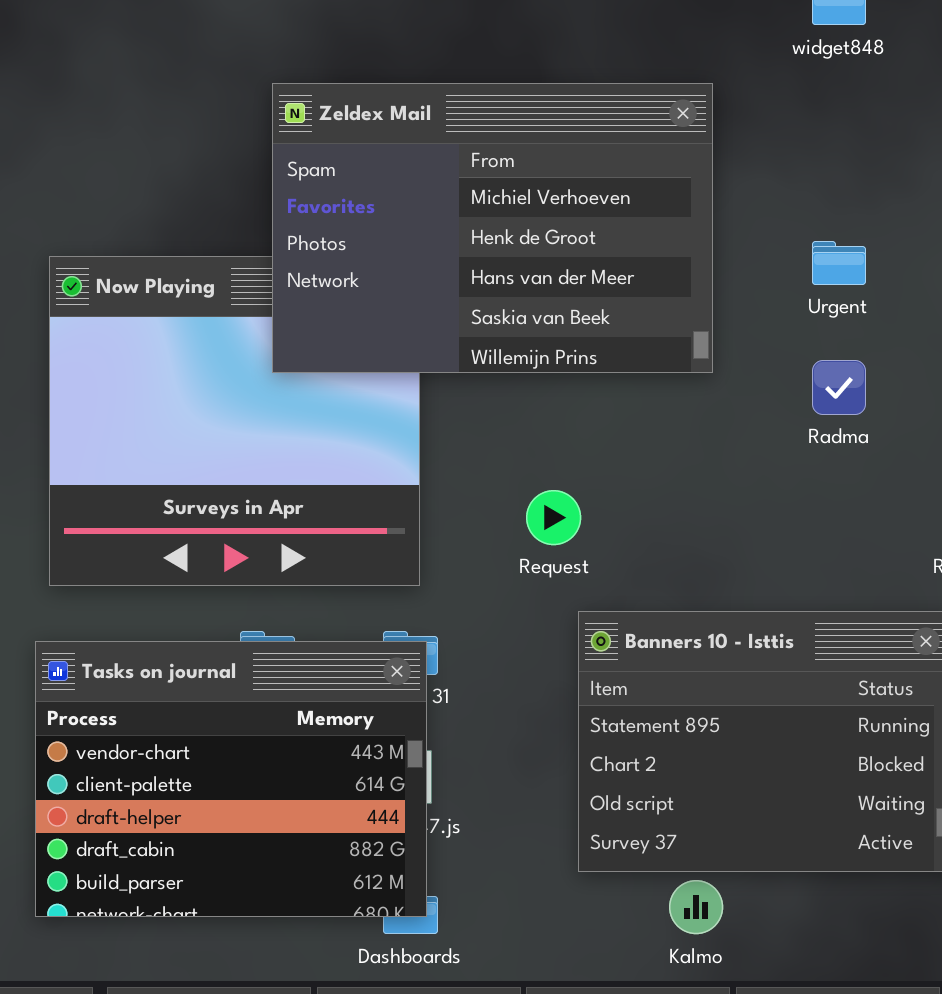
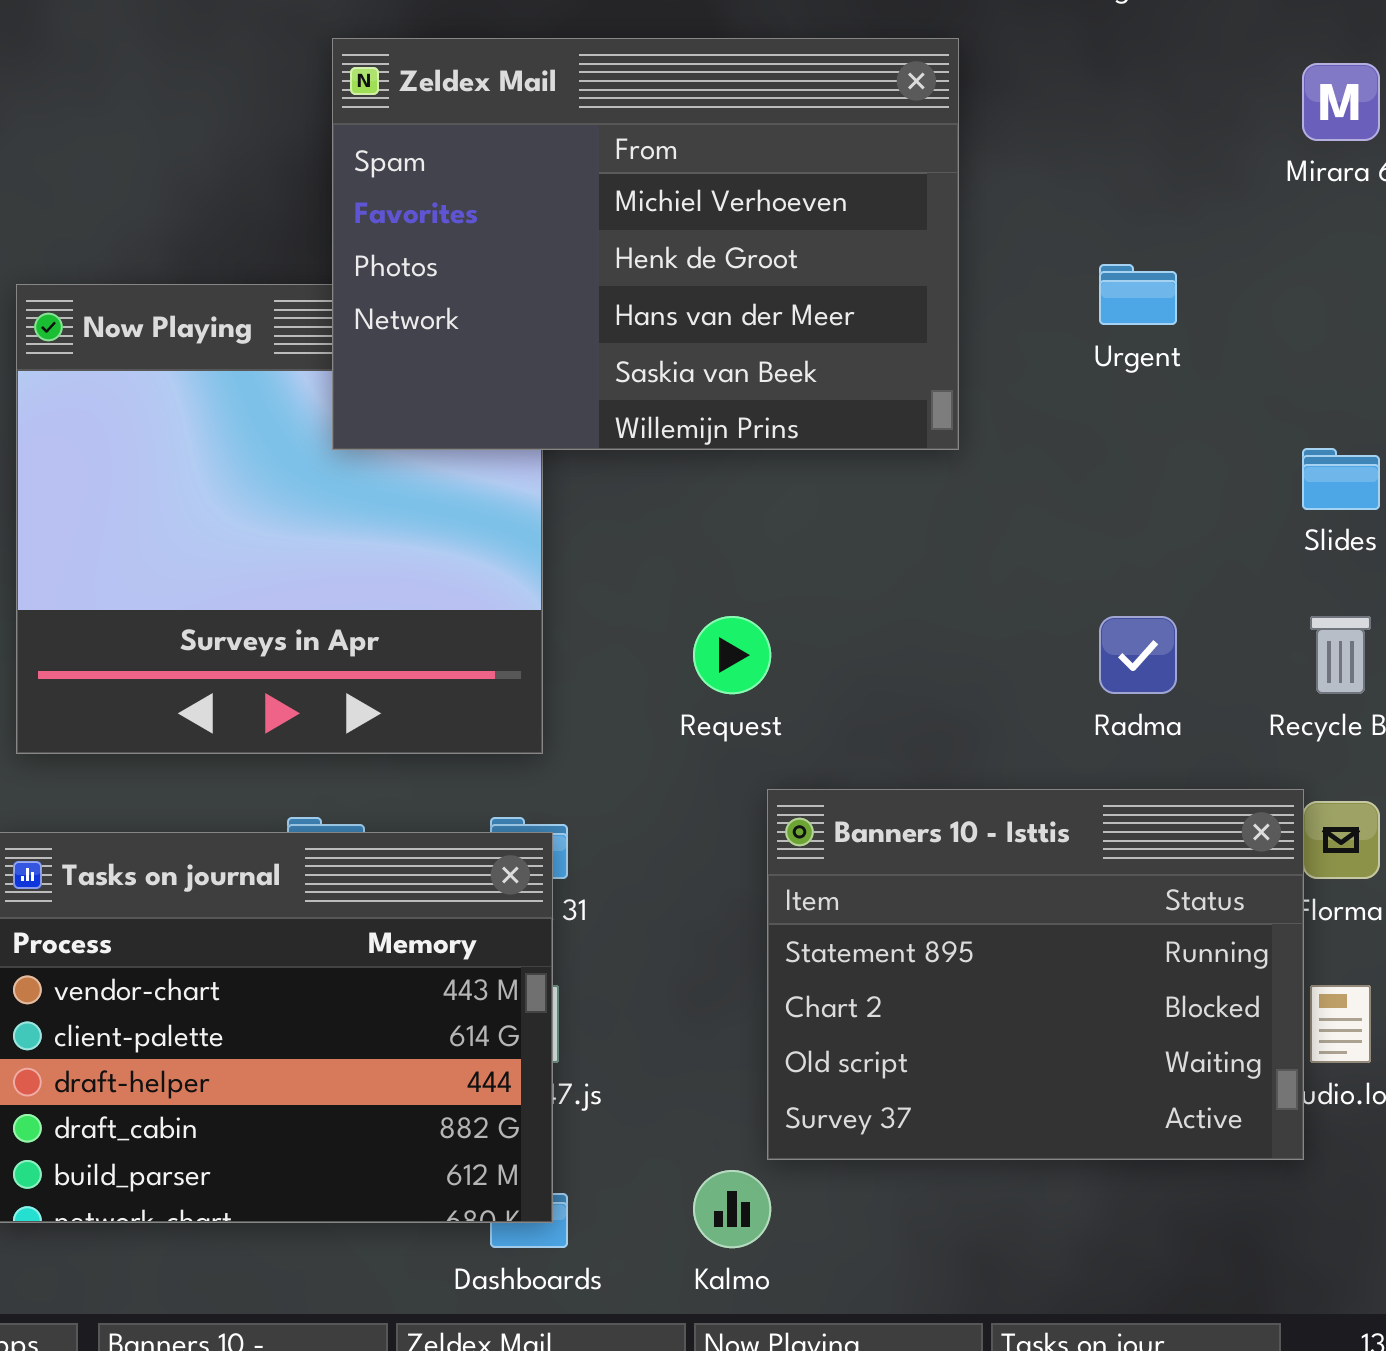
Radma: [812,360,866,415] -> [1099,616,1177,694], moved
Kalmo: [669,880,723,934] -> [693,1170,771,1248], moved

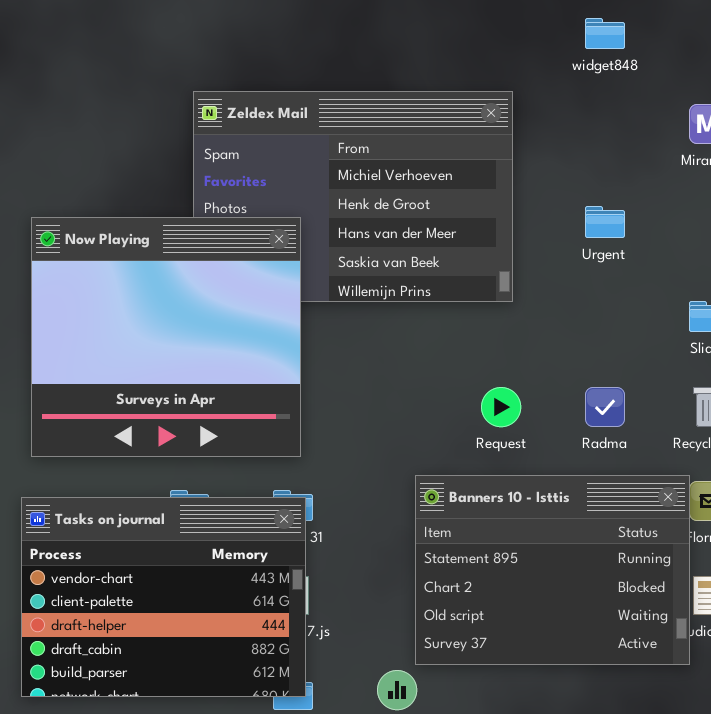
Now Playing: [16,284,543,754] -> [31,217,301,457], raised
Request: [693,616,771,694] -> [481,387,521,427], moved

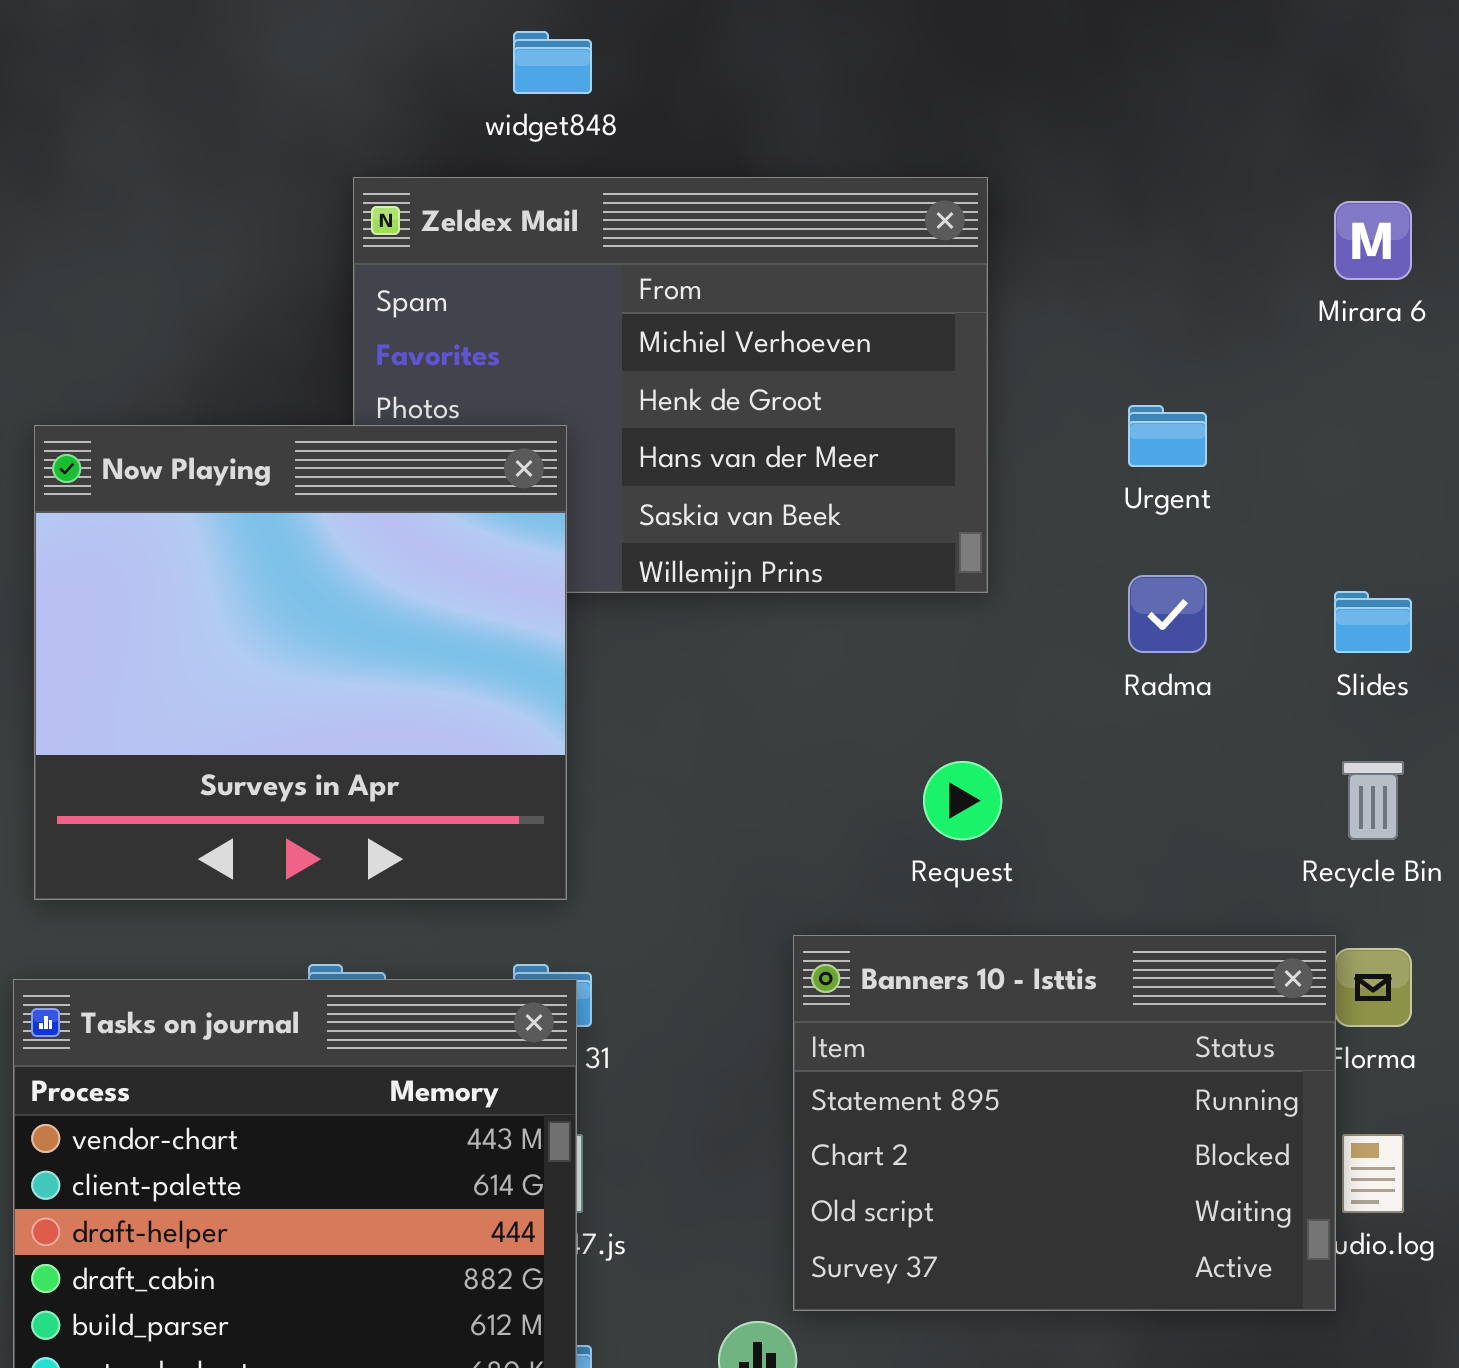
widget848: [585,18,625,49] -> [513,31,592,94], moved
Radma: [585,387,625,427] -> [1128,575,1207,653], moved

